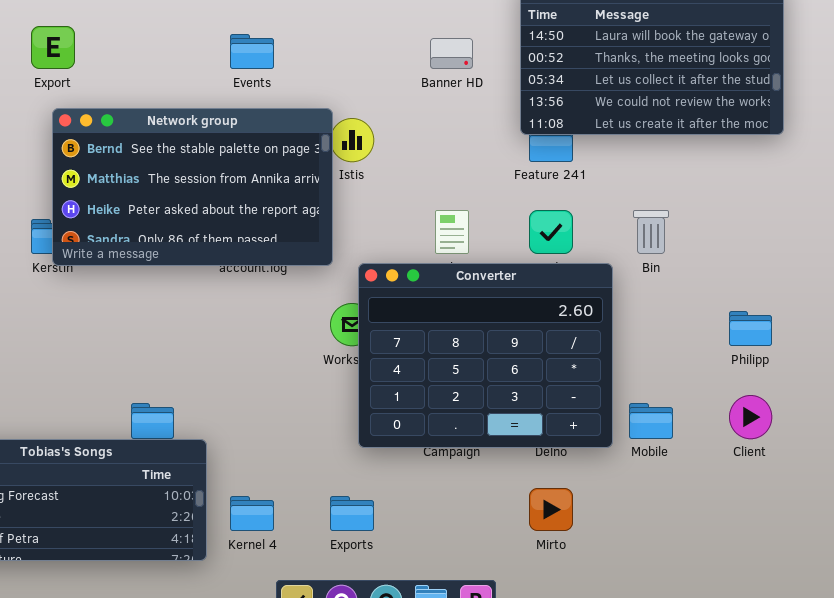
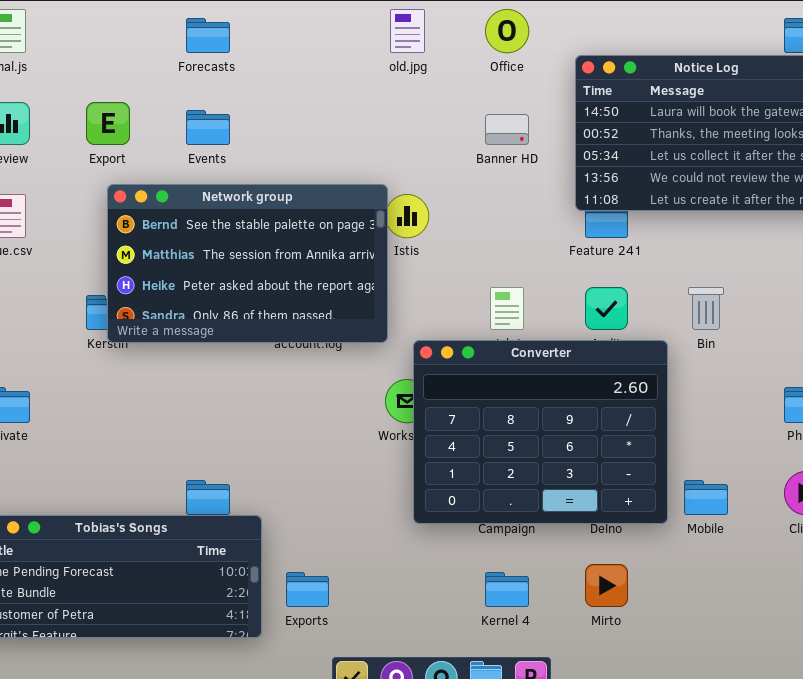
Events: [230,34,274,69] -> [186,110,230,145], moved
Kernel 4: [230,496,274,531] -> [485,572,529,607], moved
Exports: [330,496,374,531] -> [286,572,329,607], moved

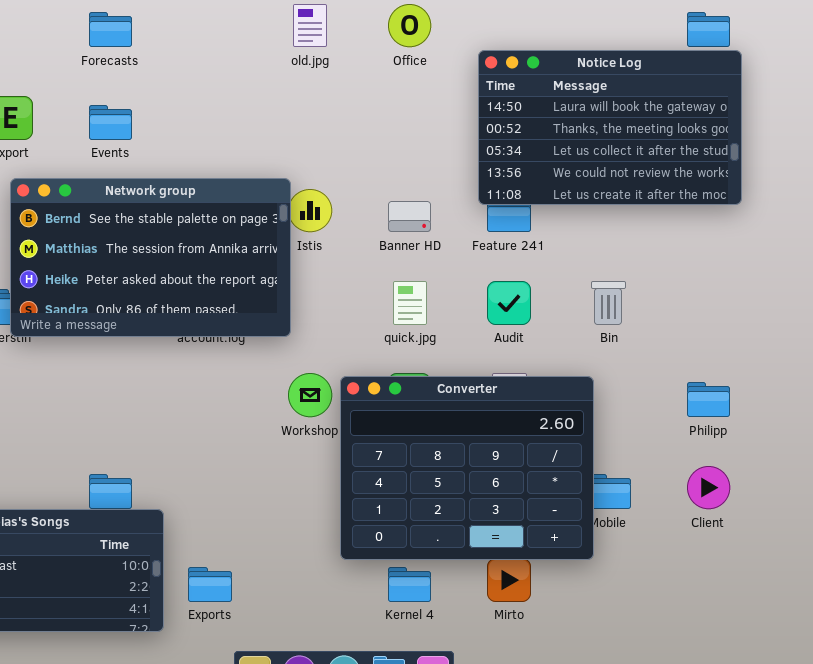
Banner HD: [485,114,529,145] -> [388,201,431,232], moved
Converter: [413,340,668,524] -> [340,376,594,560], moved

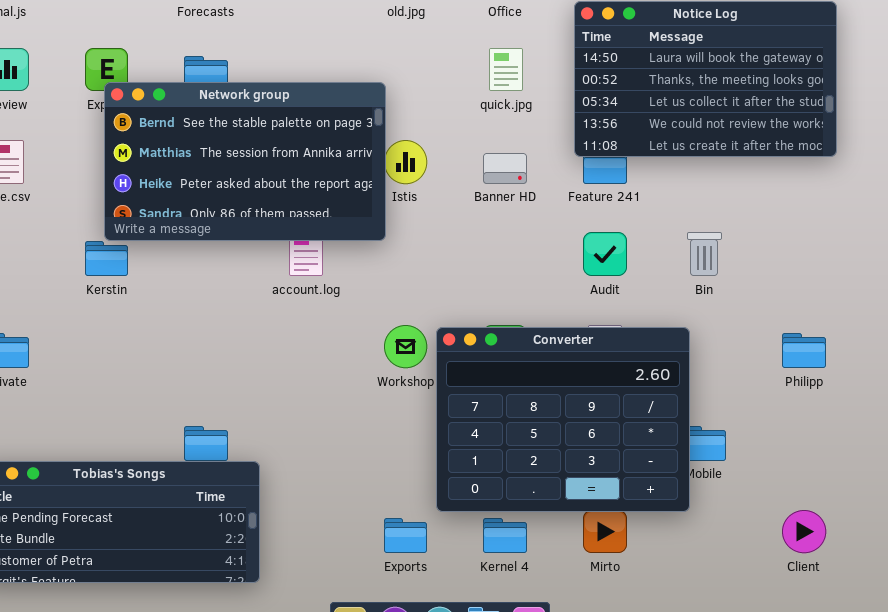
Network group: [10,178,291,337] -> [104,82,386,241], moved
quick.jpg: [393,281,427,325] -> [489,48,523,91], moved
Client: [687,466,730,509] -> [782,510,826,553], moved
Exports: [188,567,232,602] -> [384,518,427,553], moved

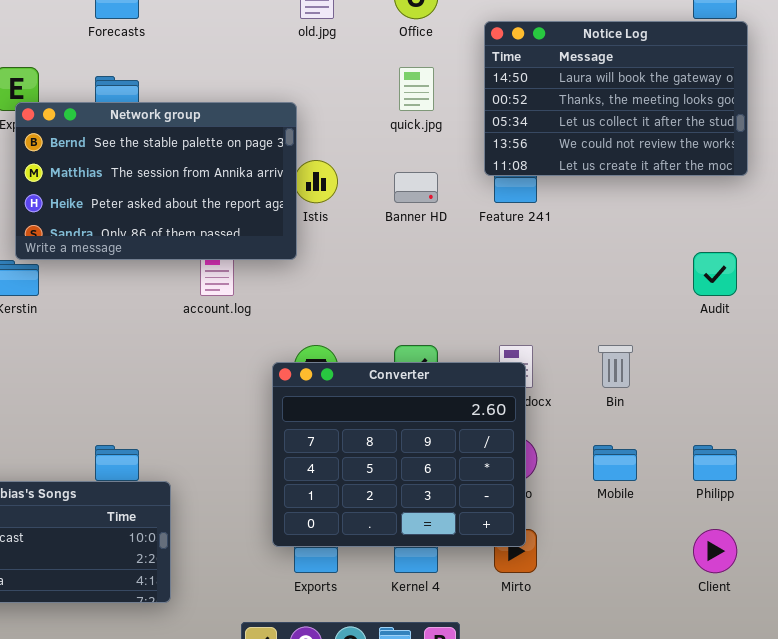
Audit: [583,232,627,276] -> [693,252,737,296], moved
Bin: [687,232,722,276] -> [598,345,633,388], moved
Converter: [436,327,690,512] -> [272,362,526,547], moved
Philipp: [782,333,826,368] -> [693,445,737,481], moved

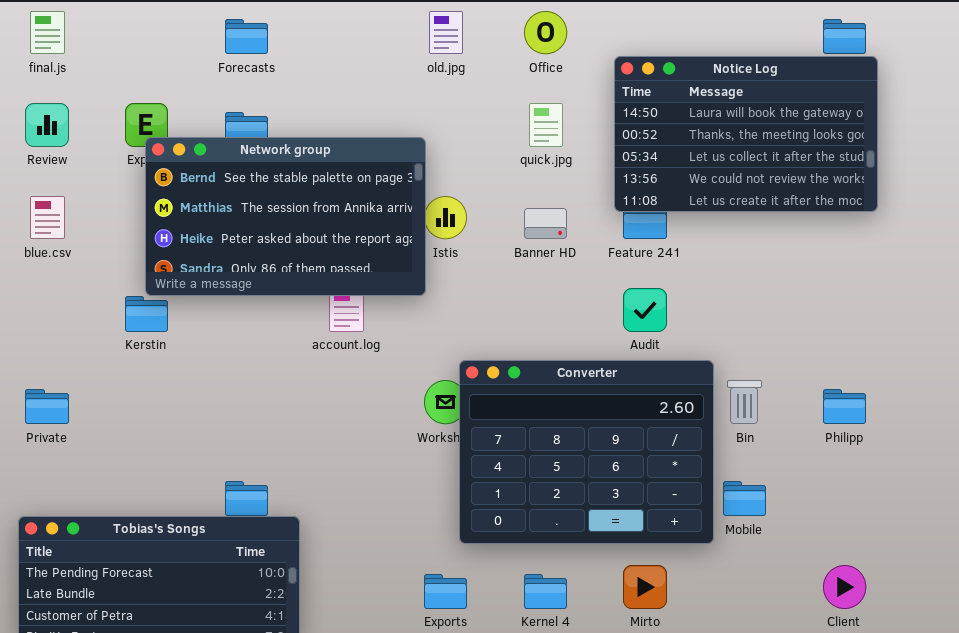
Audit: [693,252,737,296] -> [623,288,667,332], moved
Converter: [272,362,526,547] -> [459,360,714,544], moved
Philipp: [693,445,737,481] -> [823,389,866,424], moved

